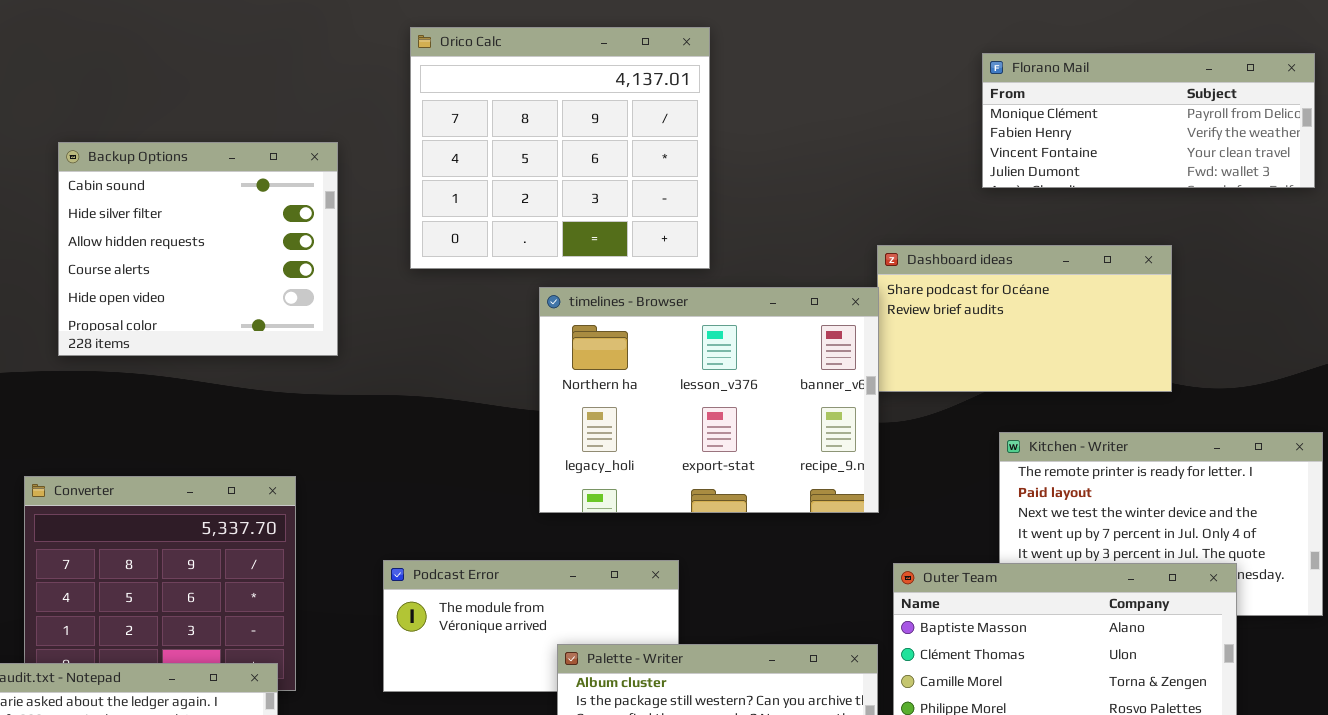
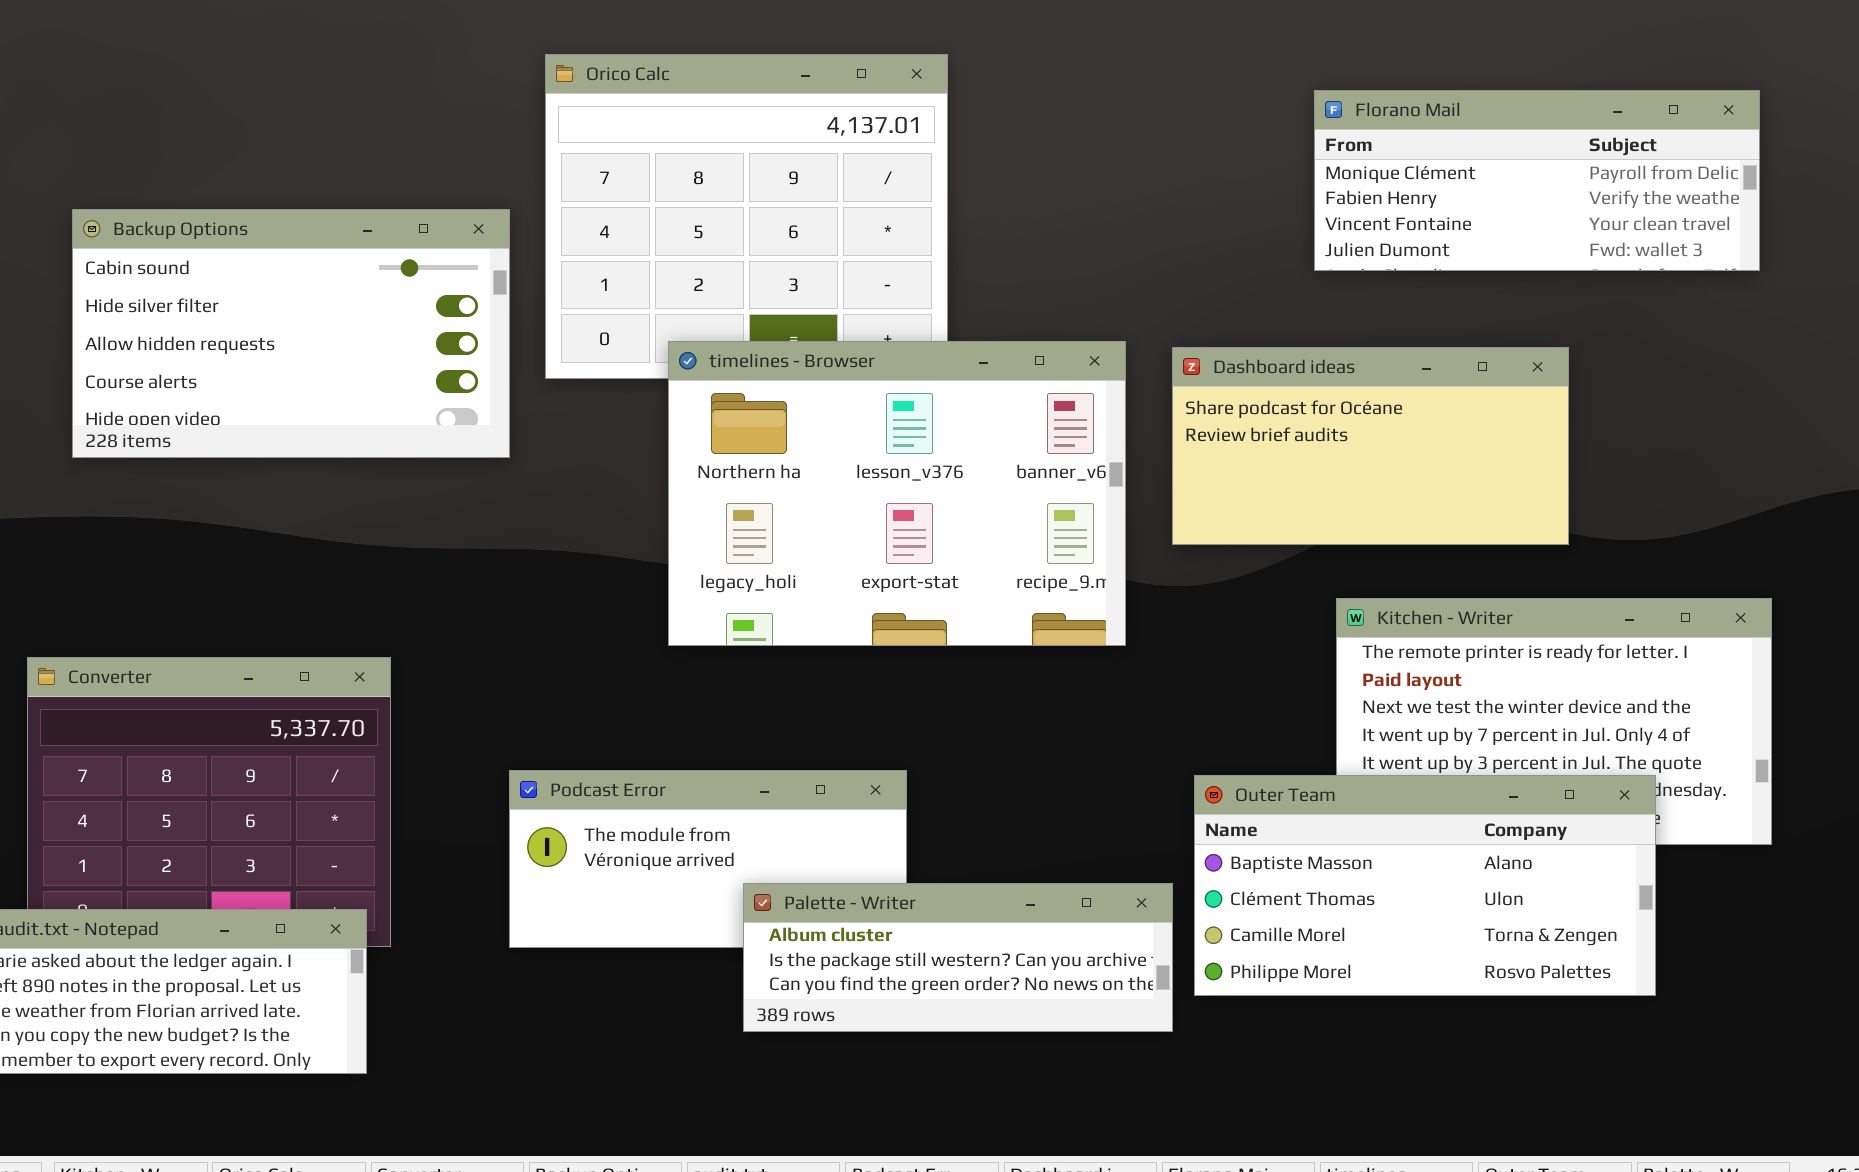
Backup Options: [58,142,338,356] -> [72,209,510,458], resized
timelines - Browser: [539,287,879,513] -> [668,341,1126,646], moved

